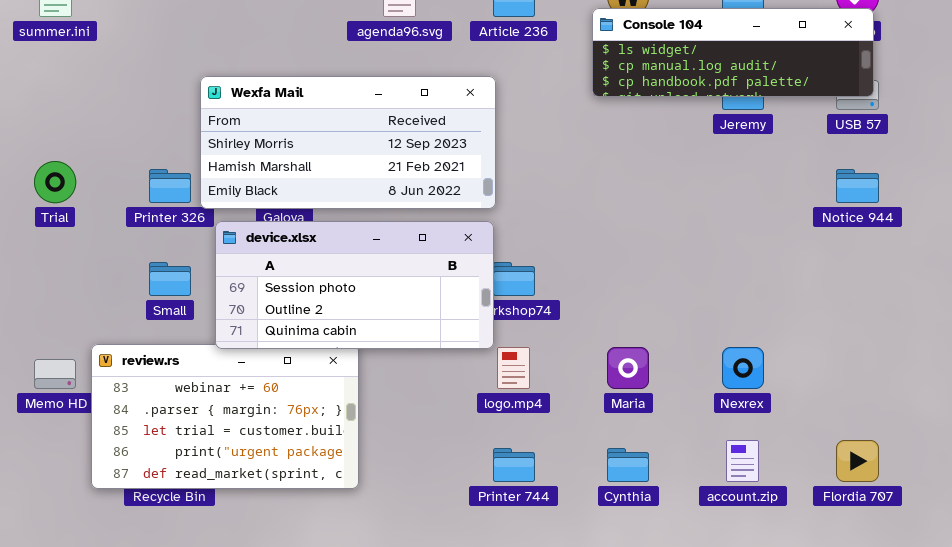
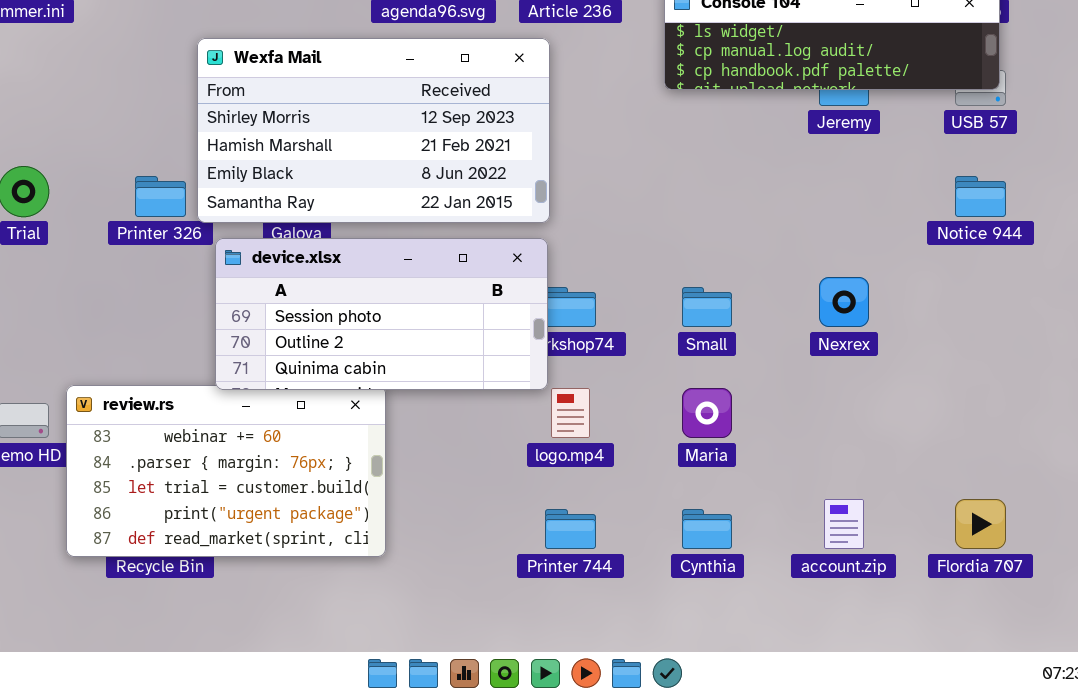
Wexfa Mail: [200,76,496,209] -> [197,38,550,223], resized
Small: [149,262,191,296] -> [682,287,732,327], moved
Nexrex: [722,347,764,389] -> [819,277,869,327], moved

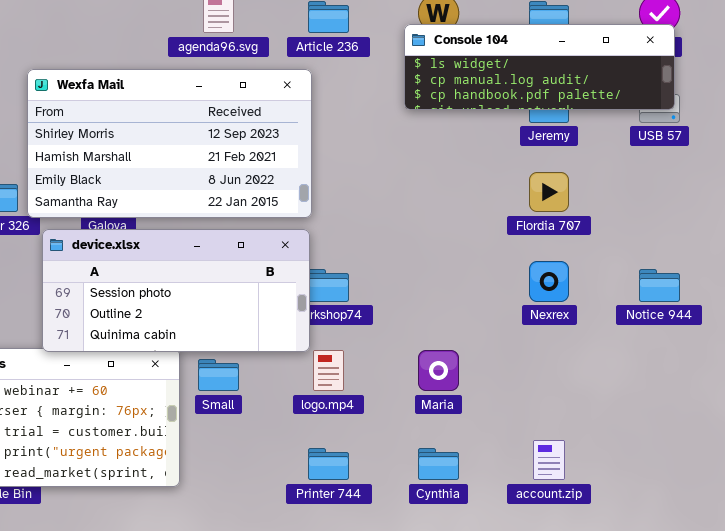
Notice 944: [955,176,1006,217] -> [639,269,680,302], moved
Small: [682,287,732,327] -> [198,359,239,391], moved
Flordia 707: [955,499,1006,549] -> [529,172,569,212], moved

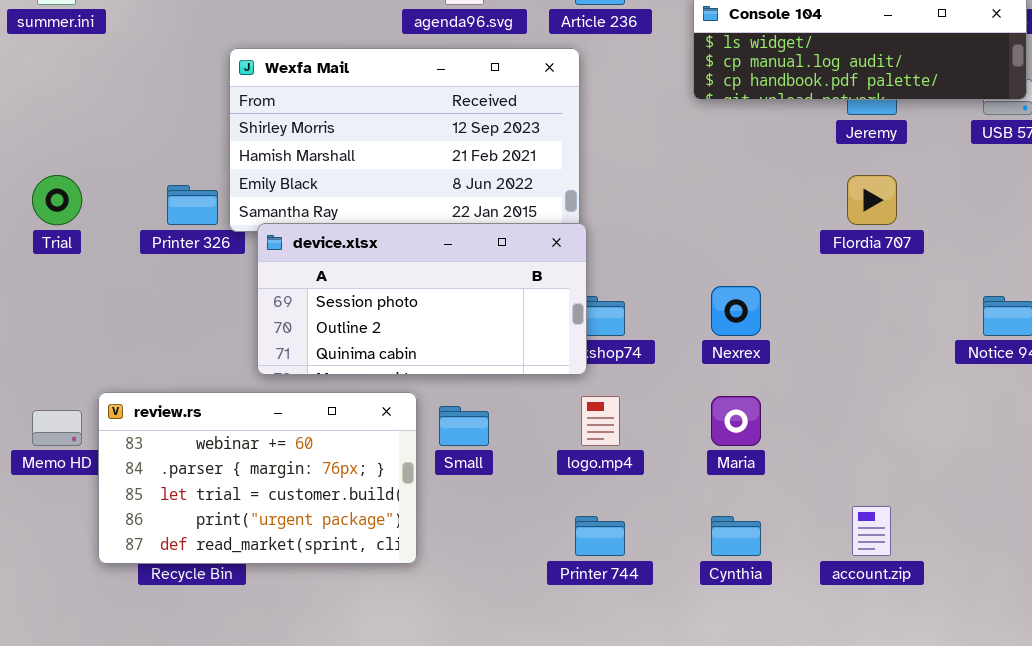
device.xlsx: [42,229,310,352] -> [257,223,587,375], moved
Nexrex: [529,261,569,302] -> [711,286,761,336], moved

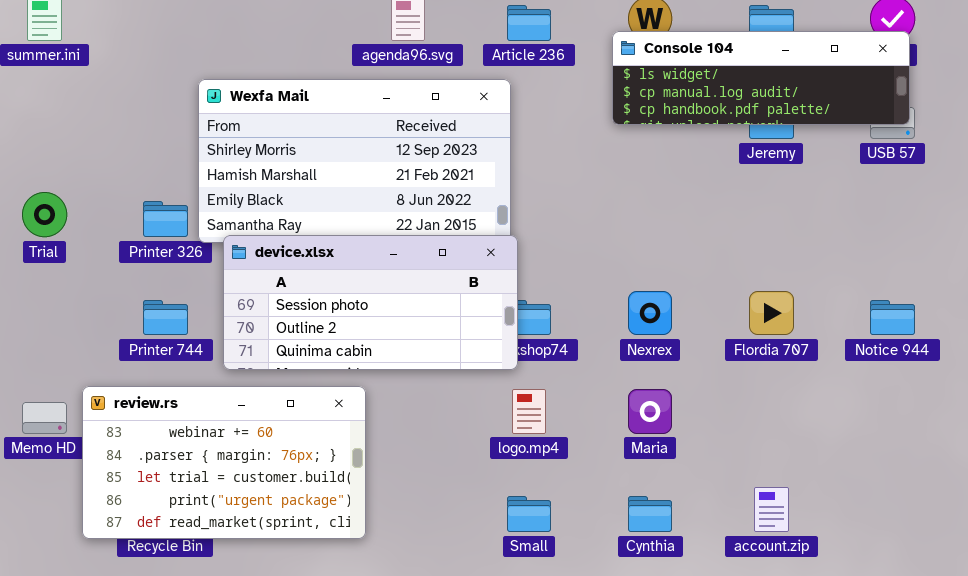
Flordia 707: [847,175,897,225] -> [749,291,794,335], moved
Small: [439,406,489,446] -> [507,496,551,532], moved
Printer 744: [575,516,625,556] -> [143,300,188,335], moved

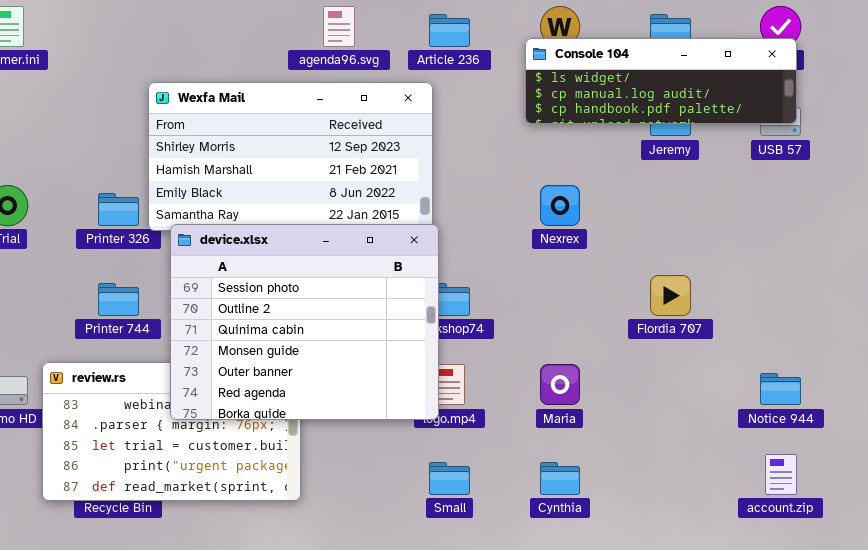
device.xlsx: [223,235,518,370] -> [170,224,439,420], resized
Nexrex: [628,291,672,335] -> [540,185,580,226], moved
Notice 944: [870,300,915,335] -> [760,373,801,405], moved
account.zip: [754,487,789,532] -> [765,454,797,495], moved

